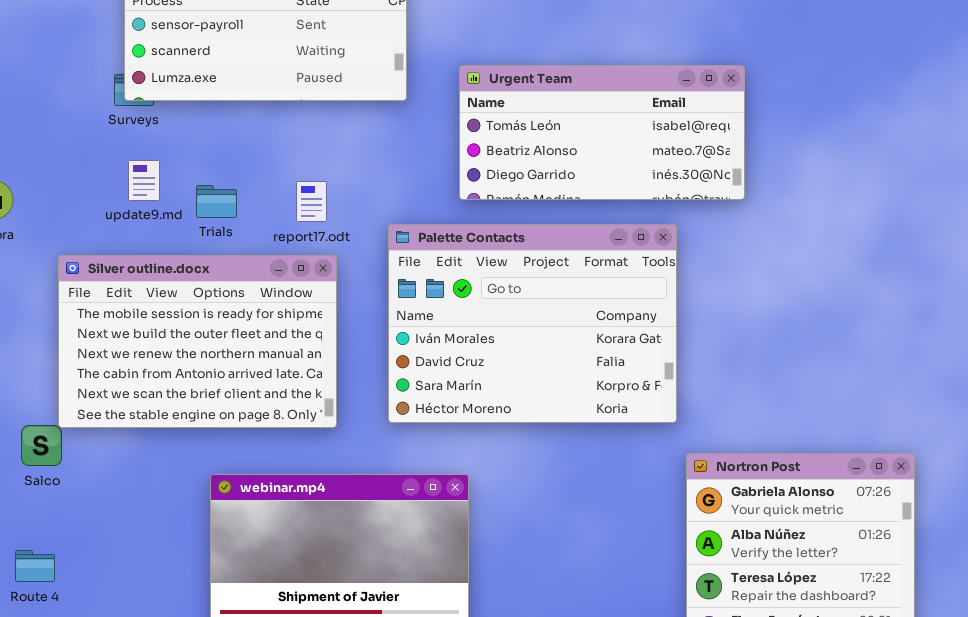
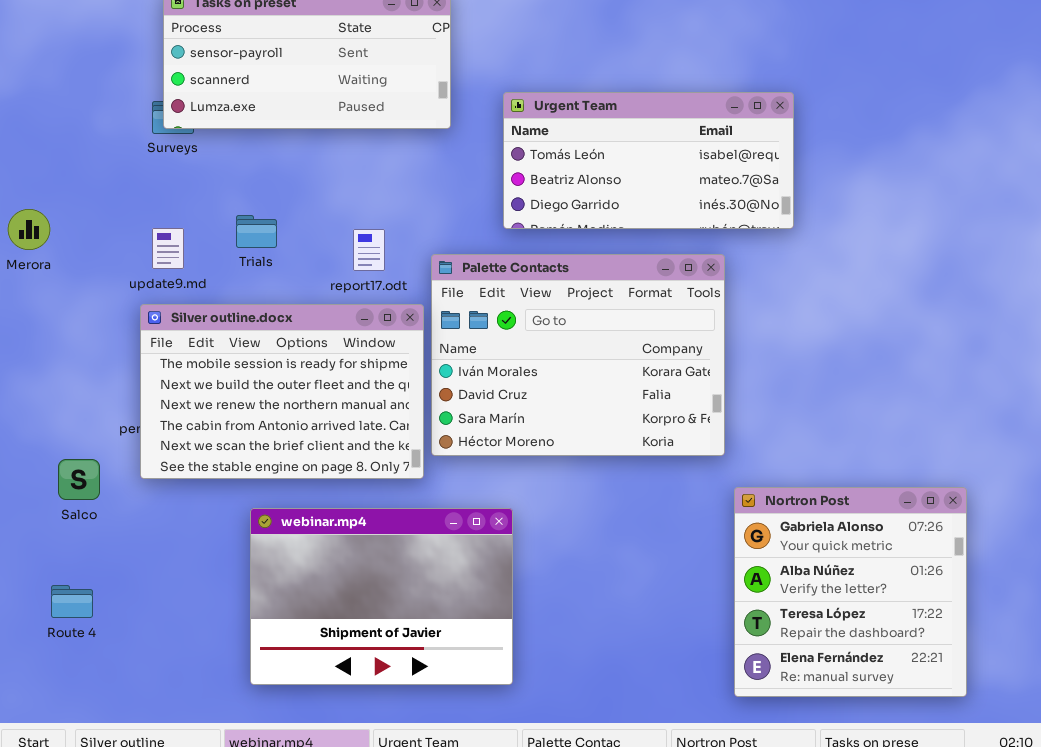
update9.md: [128,160,160,201] -> [152,228,184,269], moved
report17.odt: [296,181,327,222] -> [353,229,385,271], moved
Silver outline.docx: [58,255,337,428] -> [140,304,424,479], moved

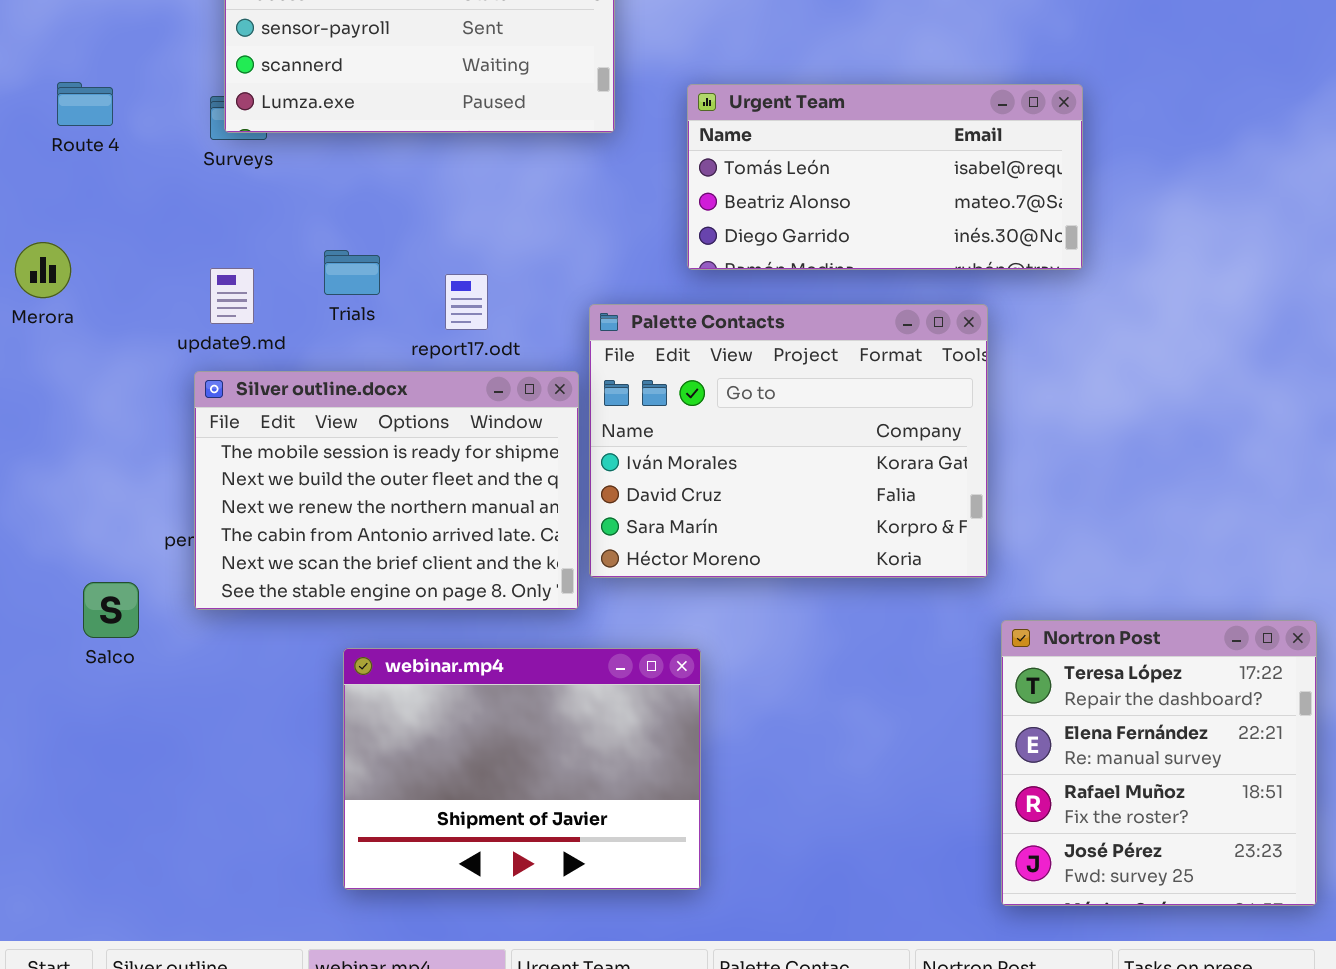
report17.odt: [353,229,385,271] -> [445,274,488,330], moved
Nortron Post: [734,487,967,697] -> [1001,620,1317,906], scrolled down 2 rows
Route 4: [51,585,93,618] -> [57,82,113,126], moved

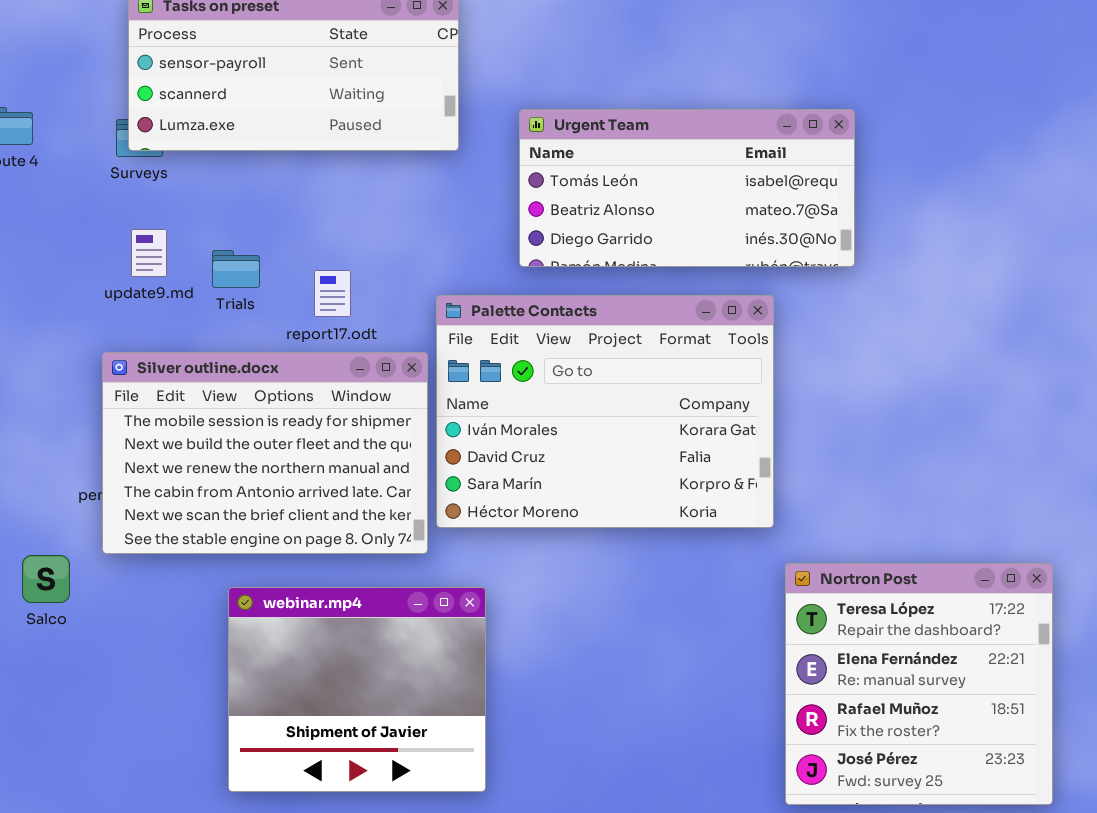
update9.md: [210,268,254,324] -> [131,229,167,277], moved
Salco: [83,582,139,638] -> [22,555,70,603], moved
webinar.mp4: [343,648,701,890] -> [228,587,486,792], resized

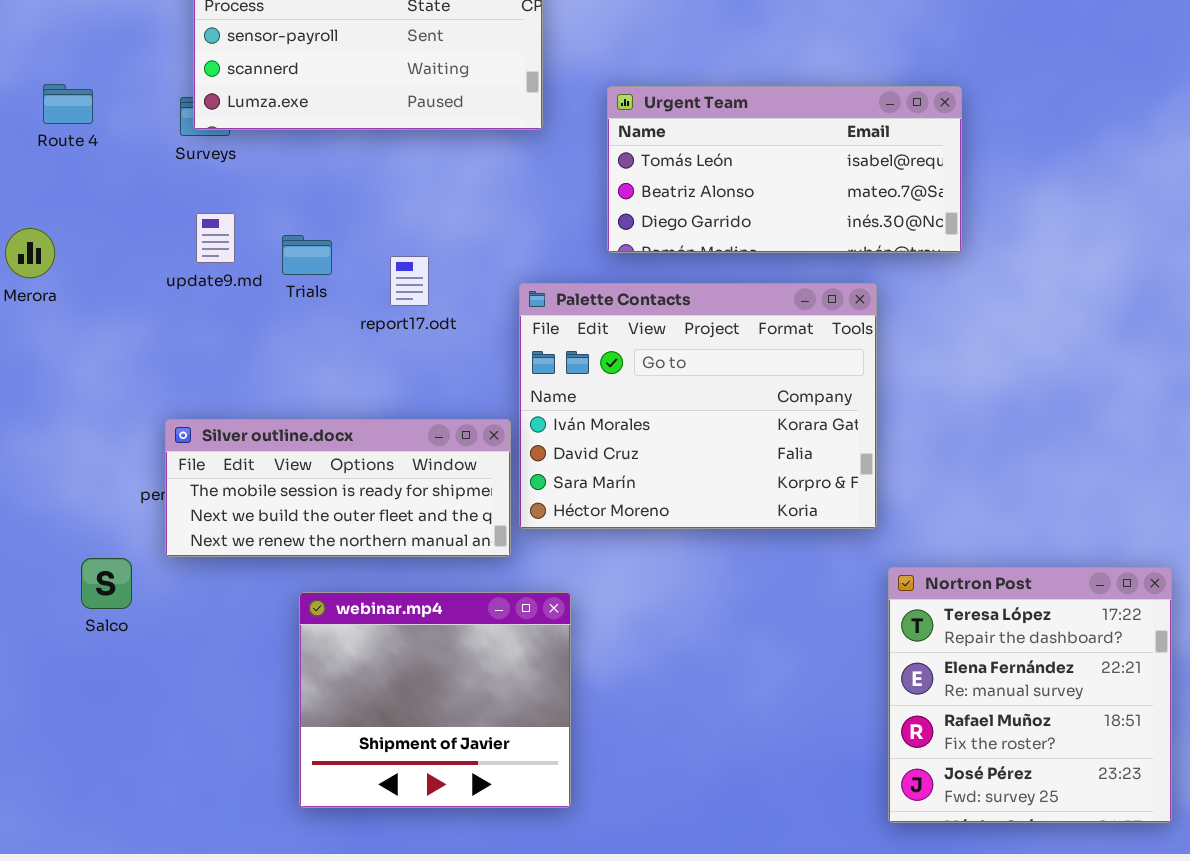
Silver outline.docx: [102,352,428,554] -> [165,419,511,557], resized

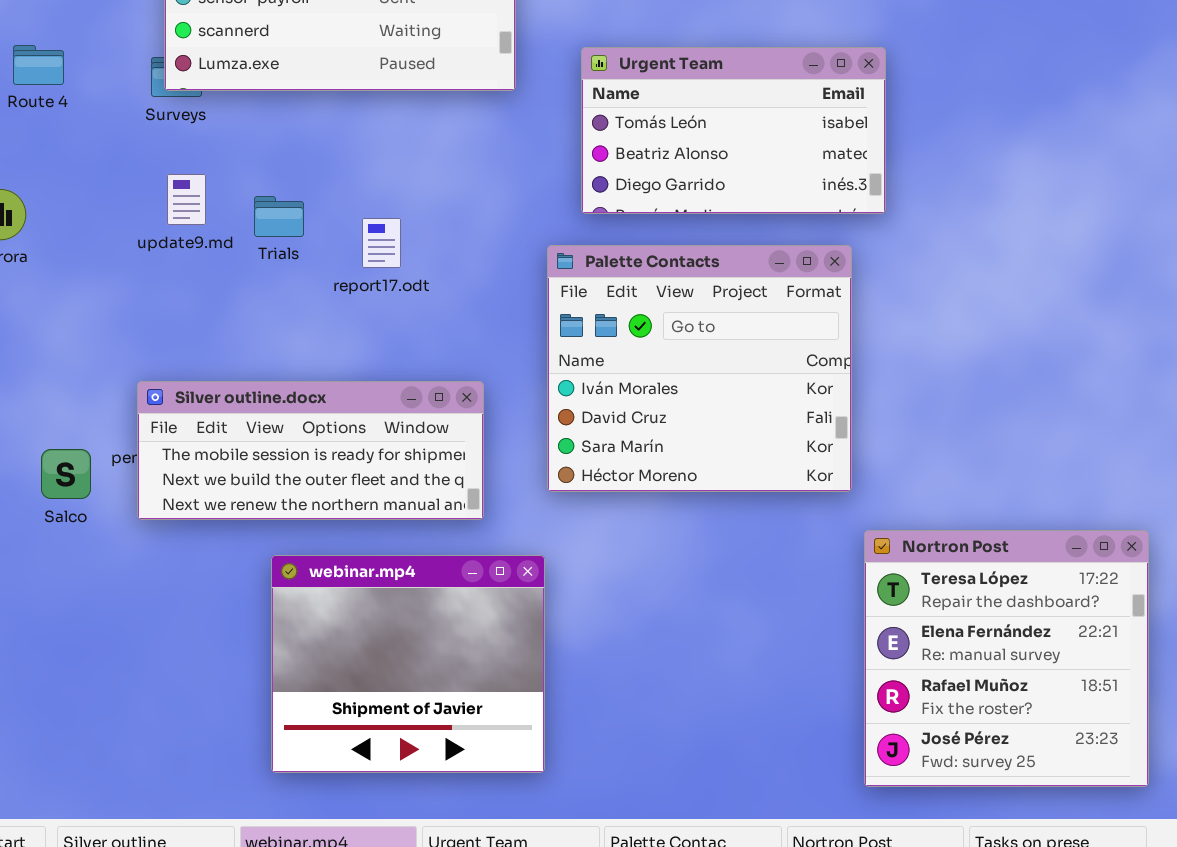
Urgent Team: [607,86,962,253] -> [581,47,886,214], resized
Palette Contacts: [519,283,877,529] -> [547,245,852,492], resized
Salco: [81,558,132,609] -> [41,449,91,499], moved

